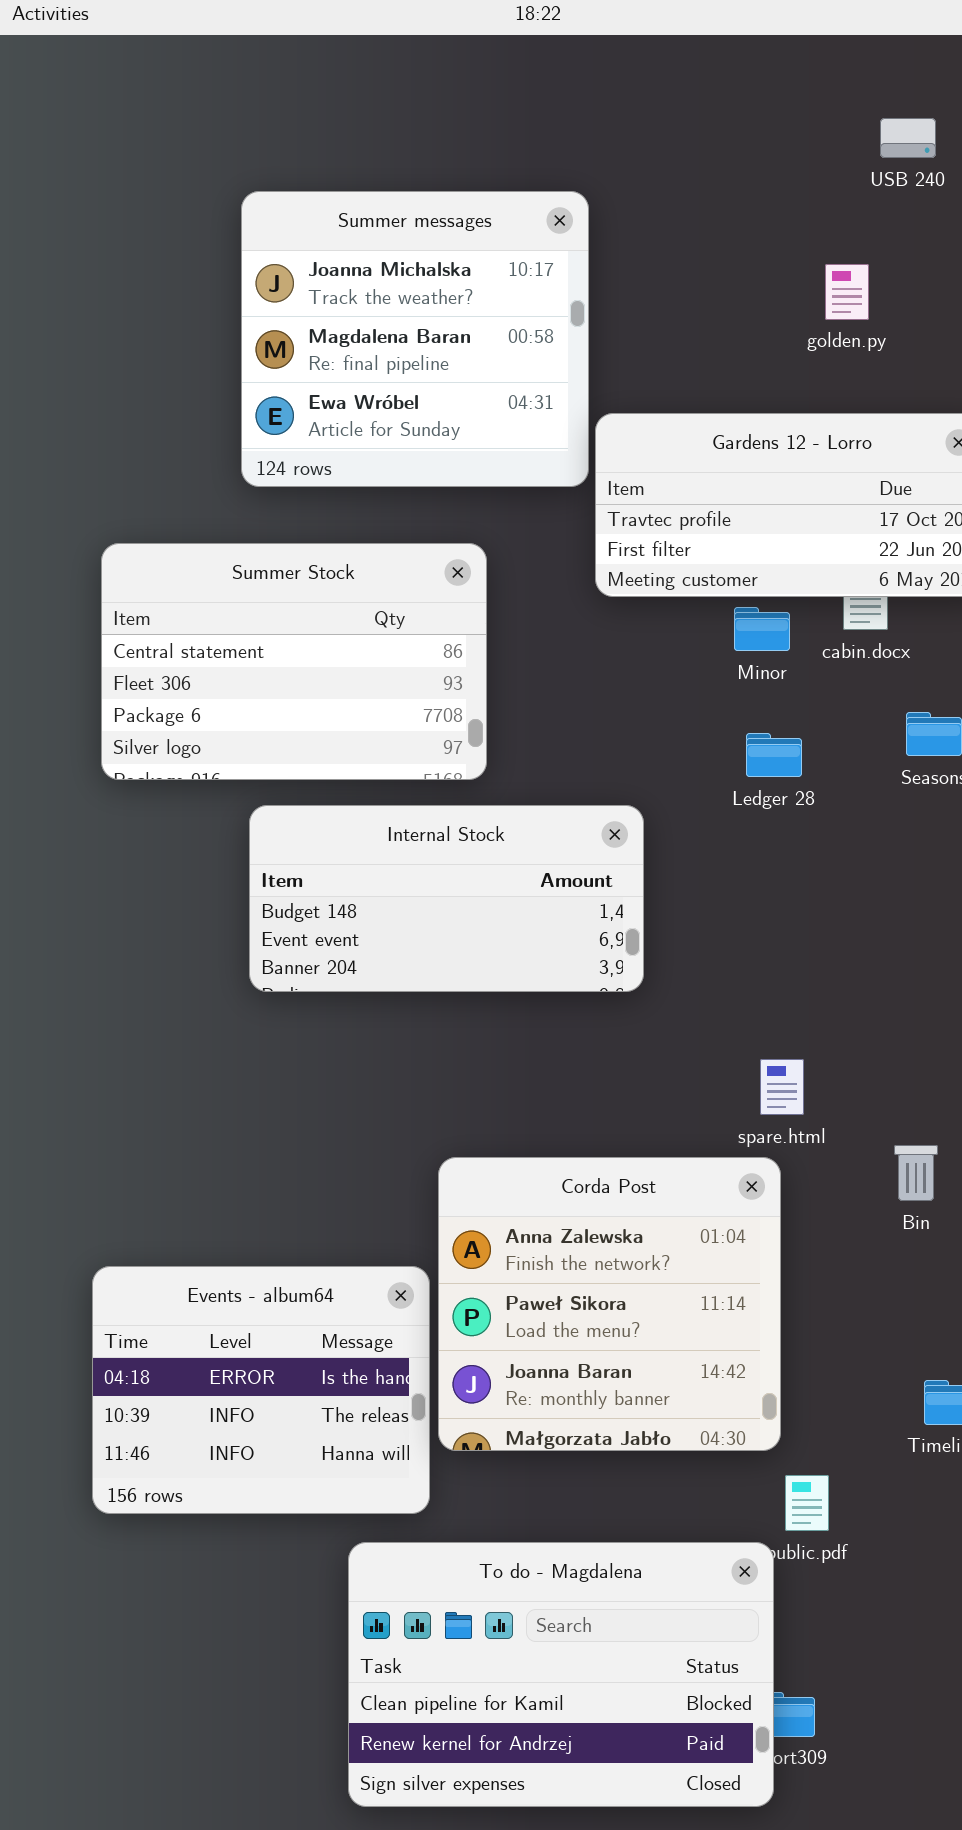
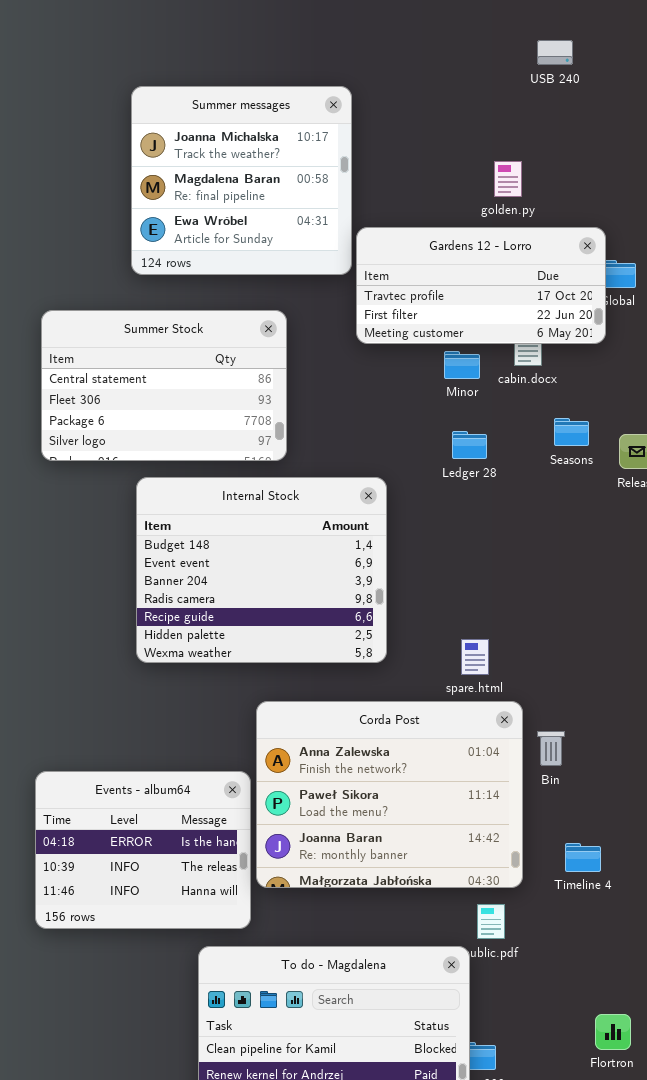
golden.py: [825,264,869,320] -> [494,161,522,197], moved
Internal Stock: [249,805,644,992] -> [136,477,387,663], resized
Bin: [894,1145,938,1201] -> [537,731,565,766], moved
Corda Post: [438,1157,781,1451] -> [256,701,523,888], resized

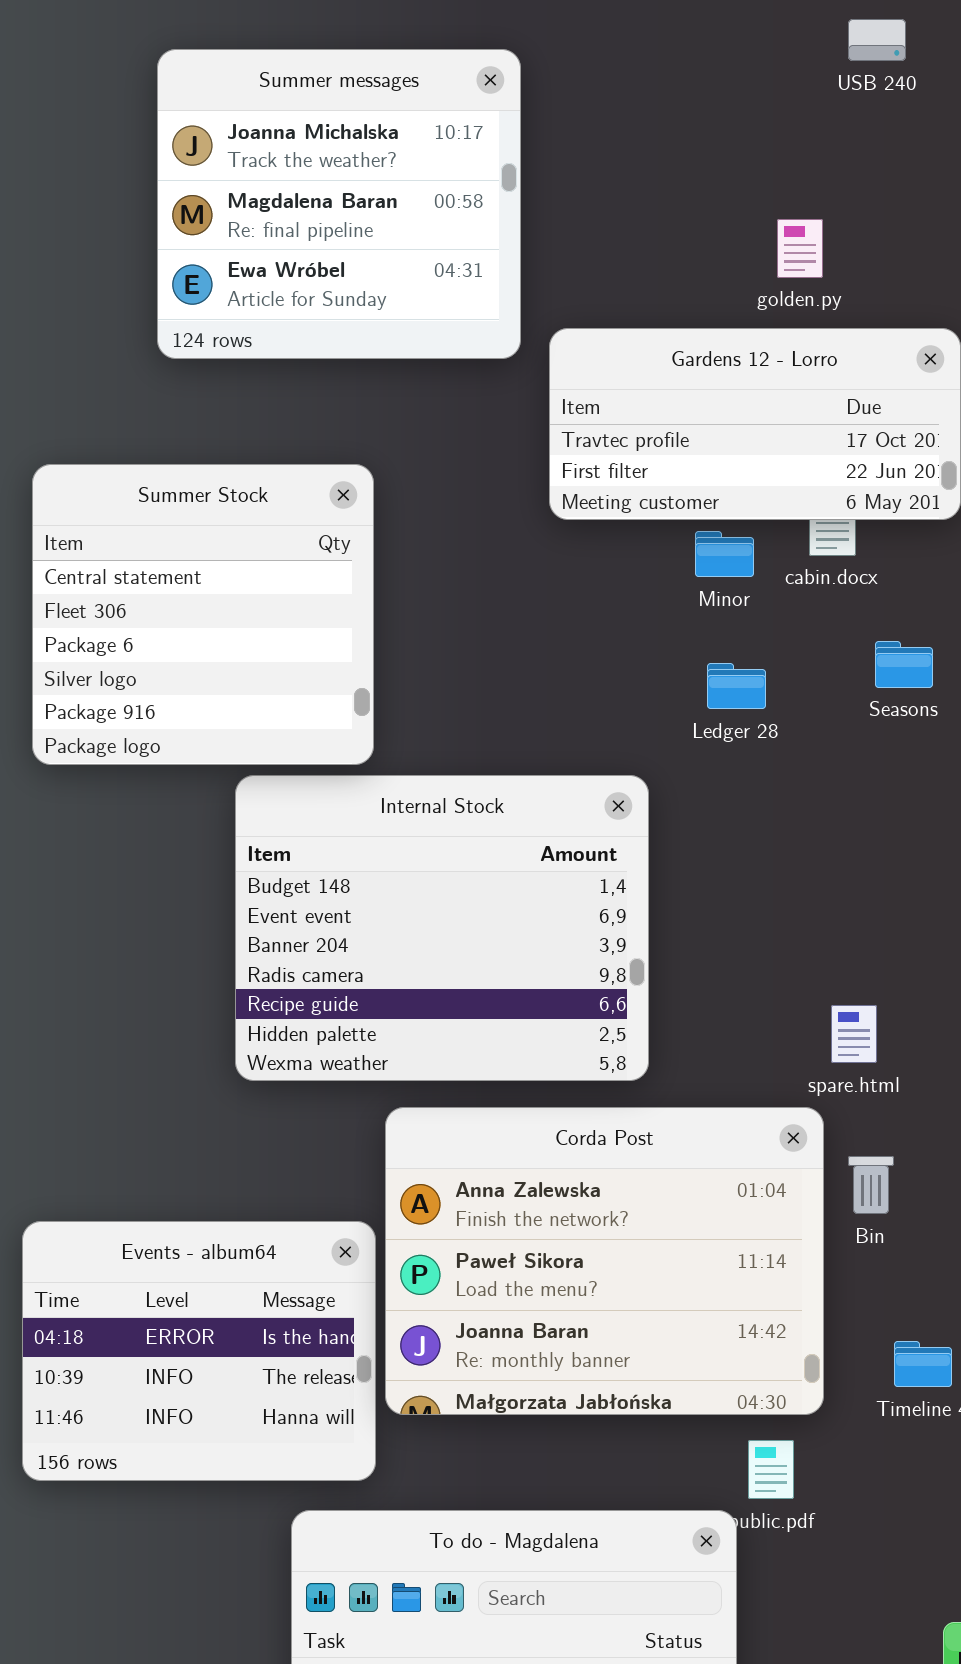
Summer messages: [131,86,352,275] -> [157,49,521,359], moved
Summer Stock: [41,310,287,461] -> [32,464,374,765], resized
Internal Stock: [136,477,387,663] -> [235,775,649,1081], moved
spare.html: [461,639,489,675] -> [831,1005,877,1063], moved

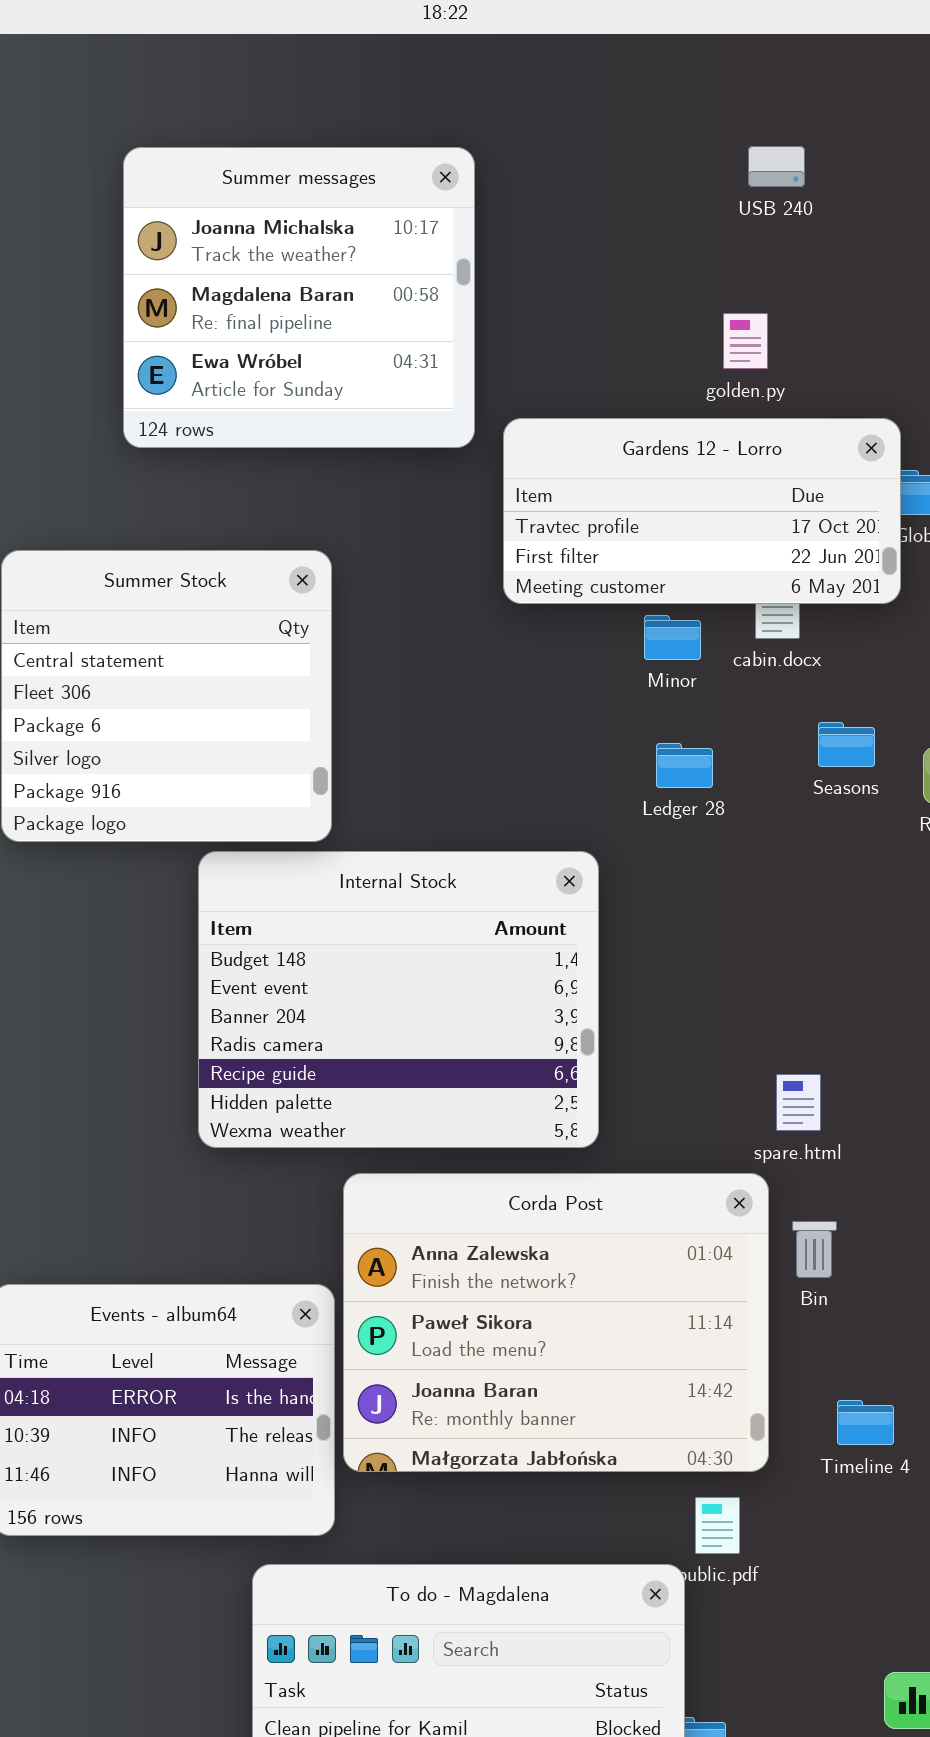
USB 240: [848,19,906,61] -> [748,146,805,187], moved

